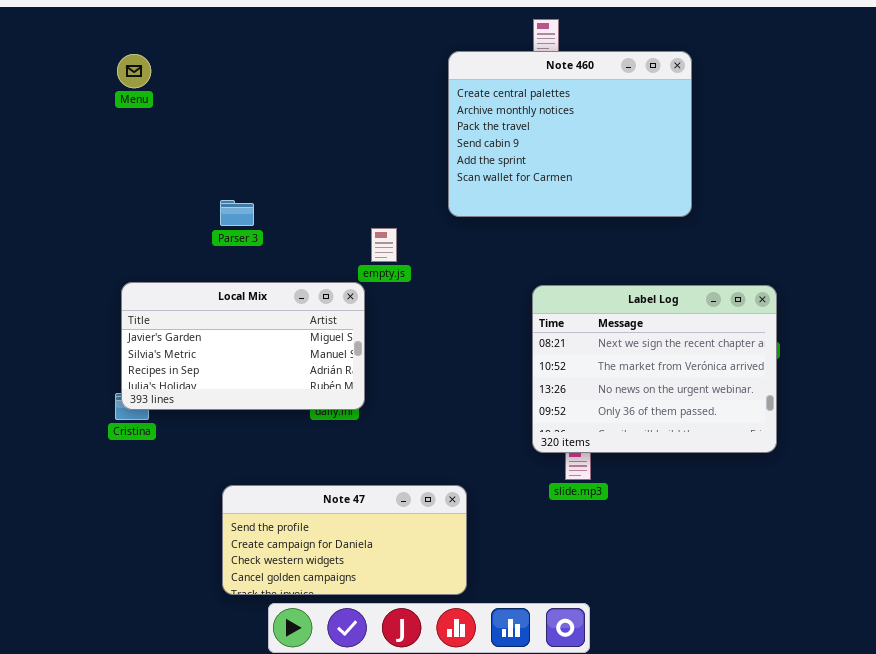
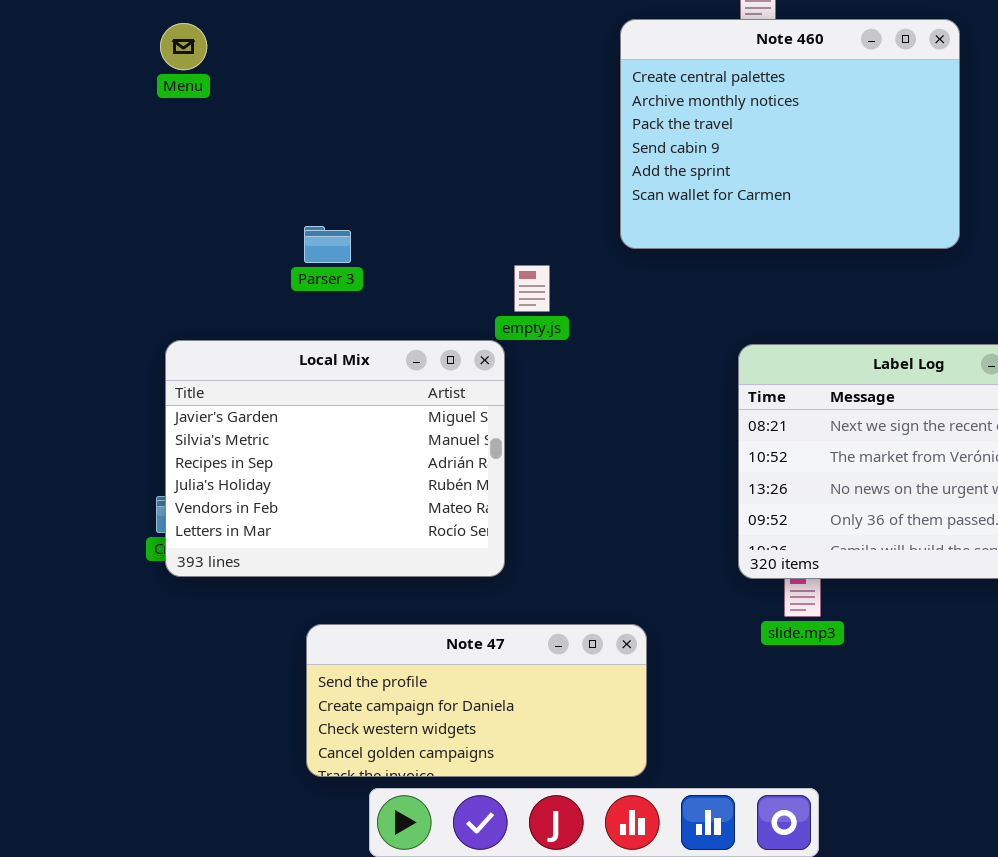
Local Mix: [121,282,365,410] -> [165,340,505,577], resized

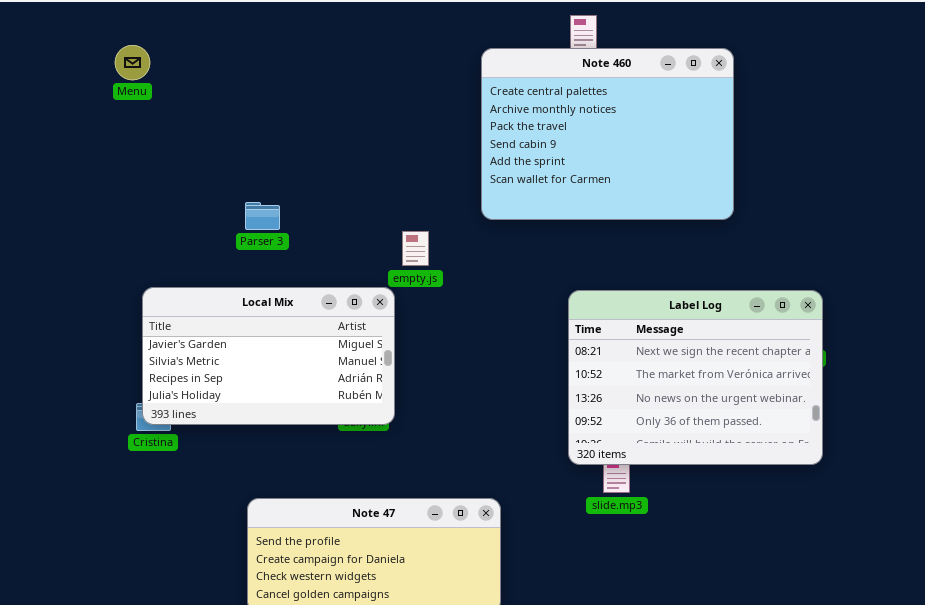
Menu: [160,23,207,70] -> [115,45,150,80], moved
Local Mix: [165,340,505,577] -> [142,287,395,425], resized

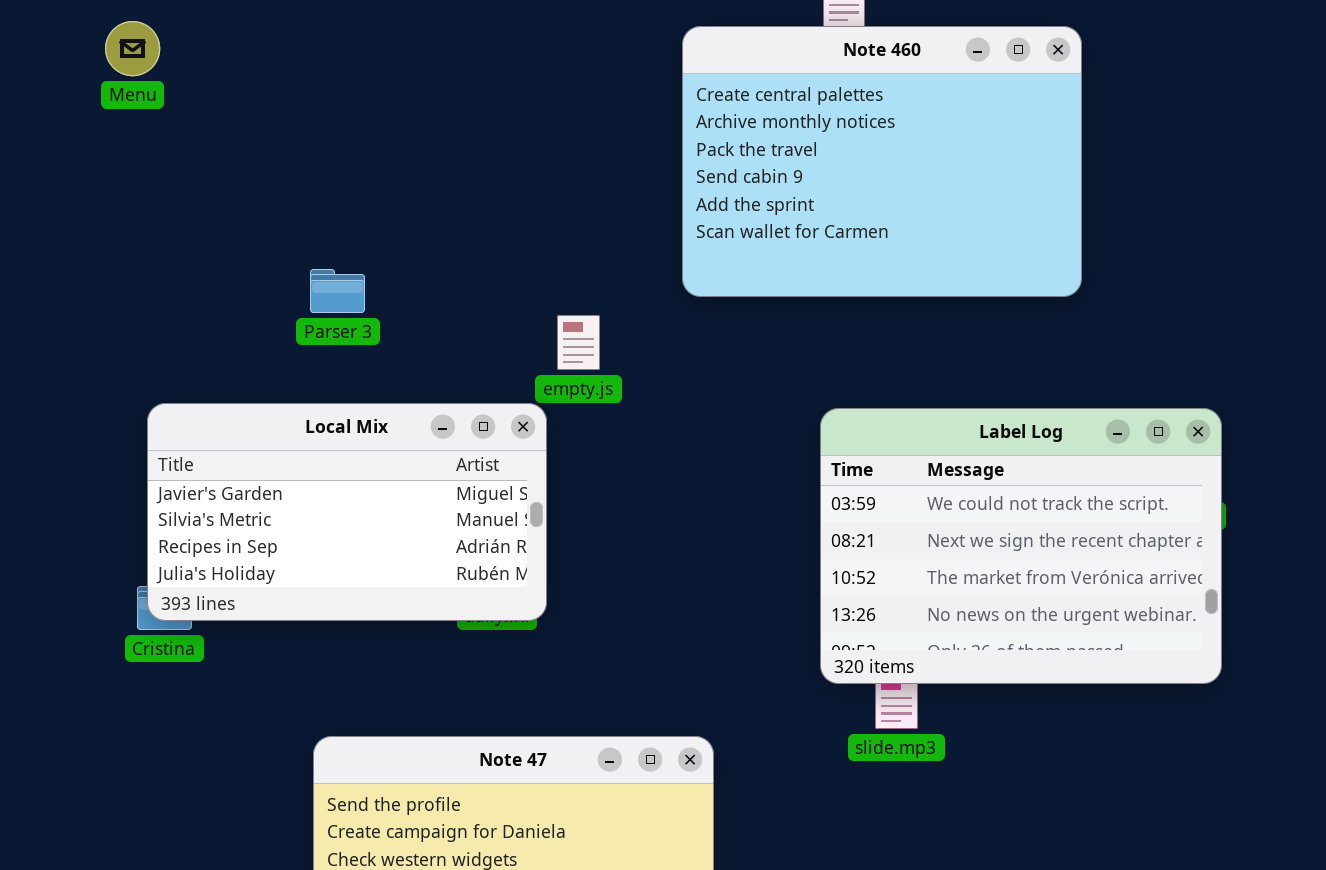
Label Log: [568,290,823,465] -> [820,408,1222,684], scrolled up 1 row

